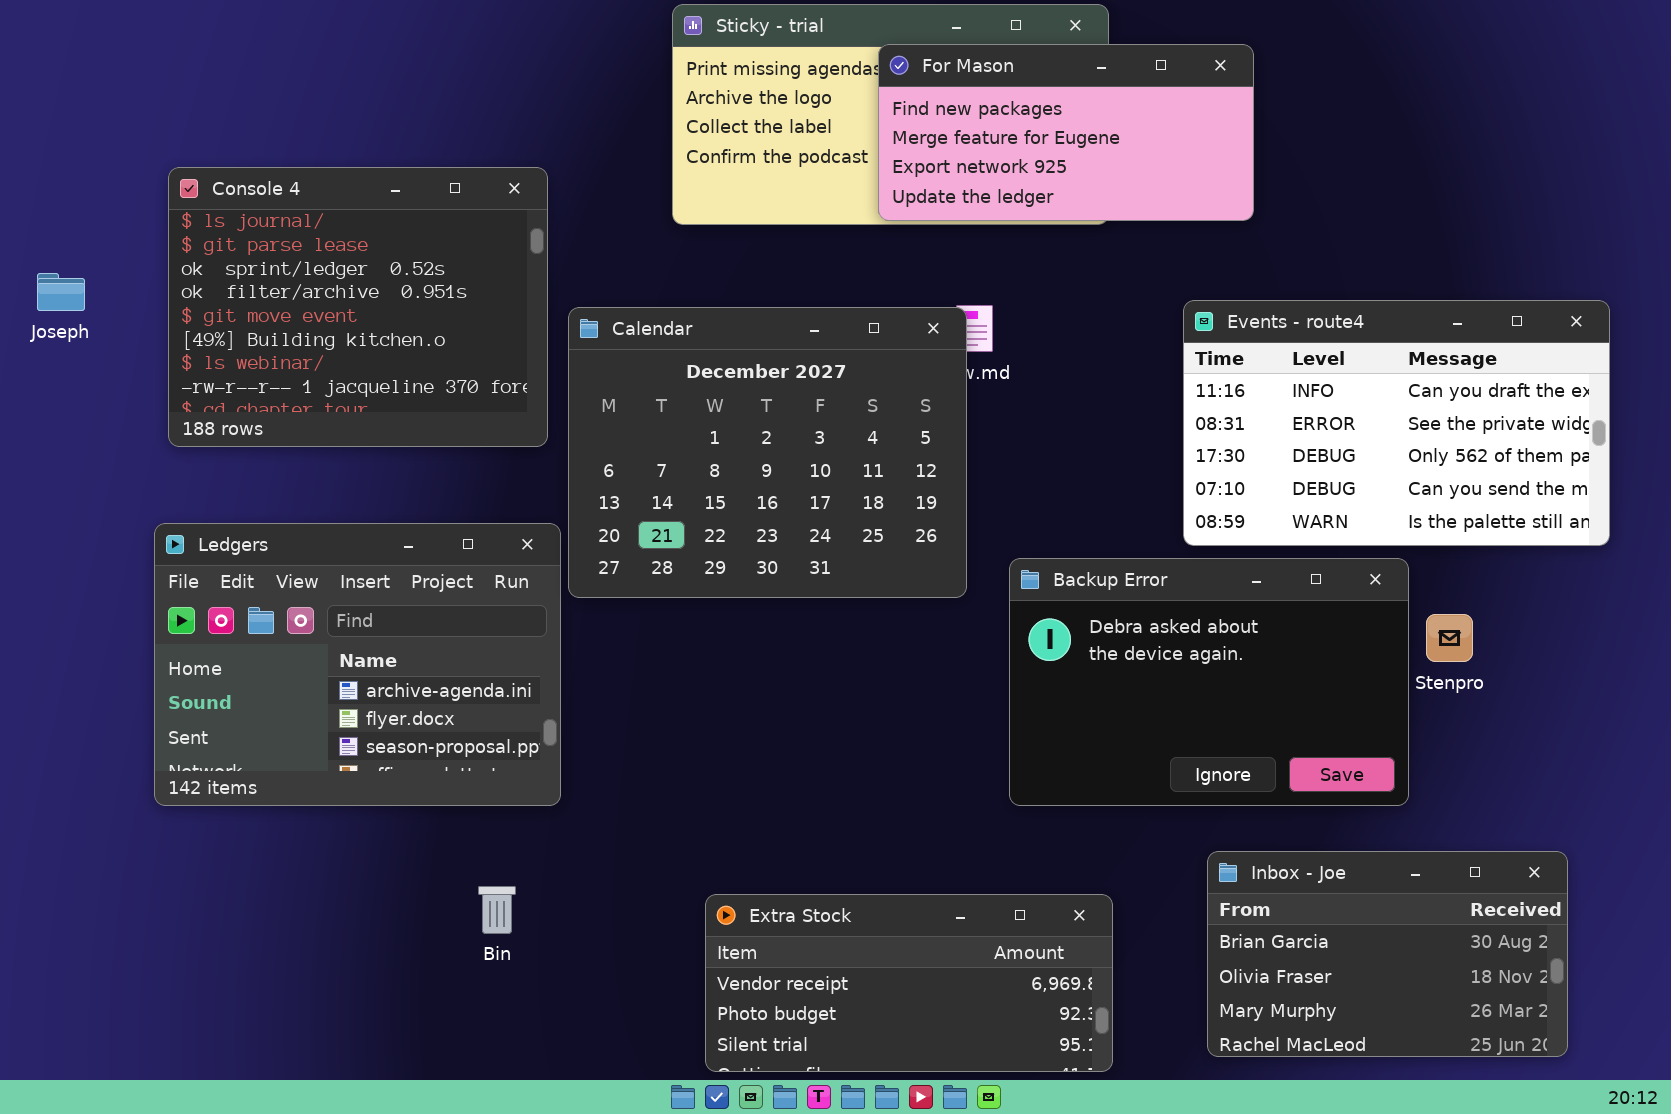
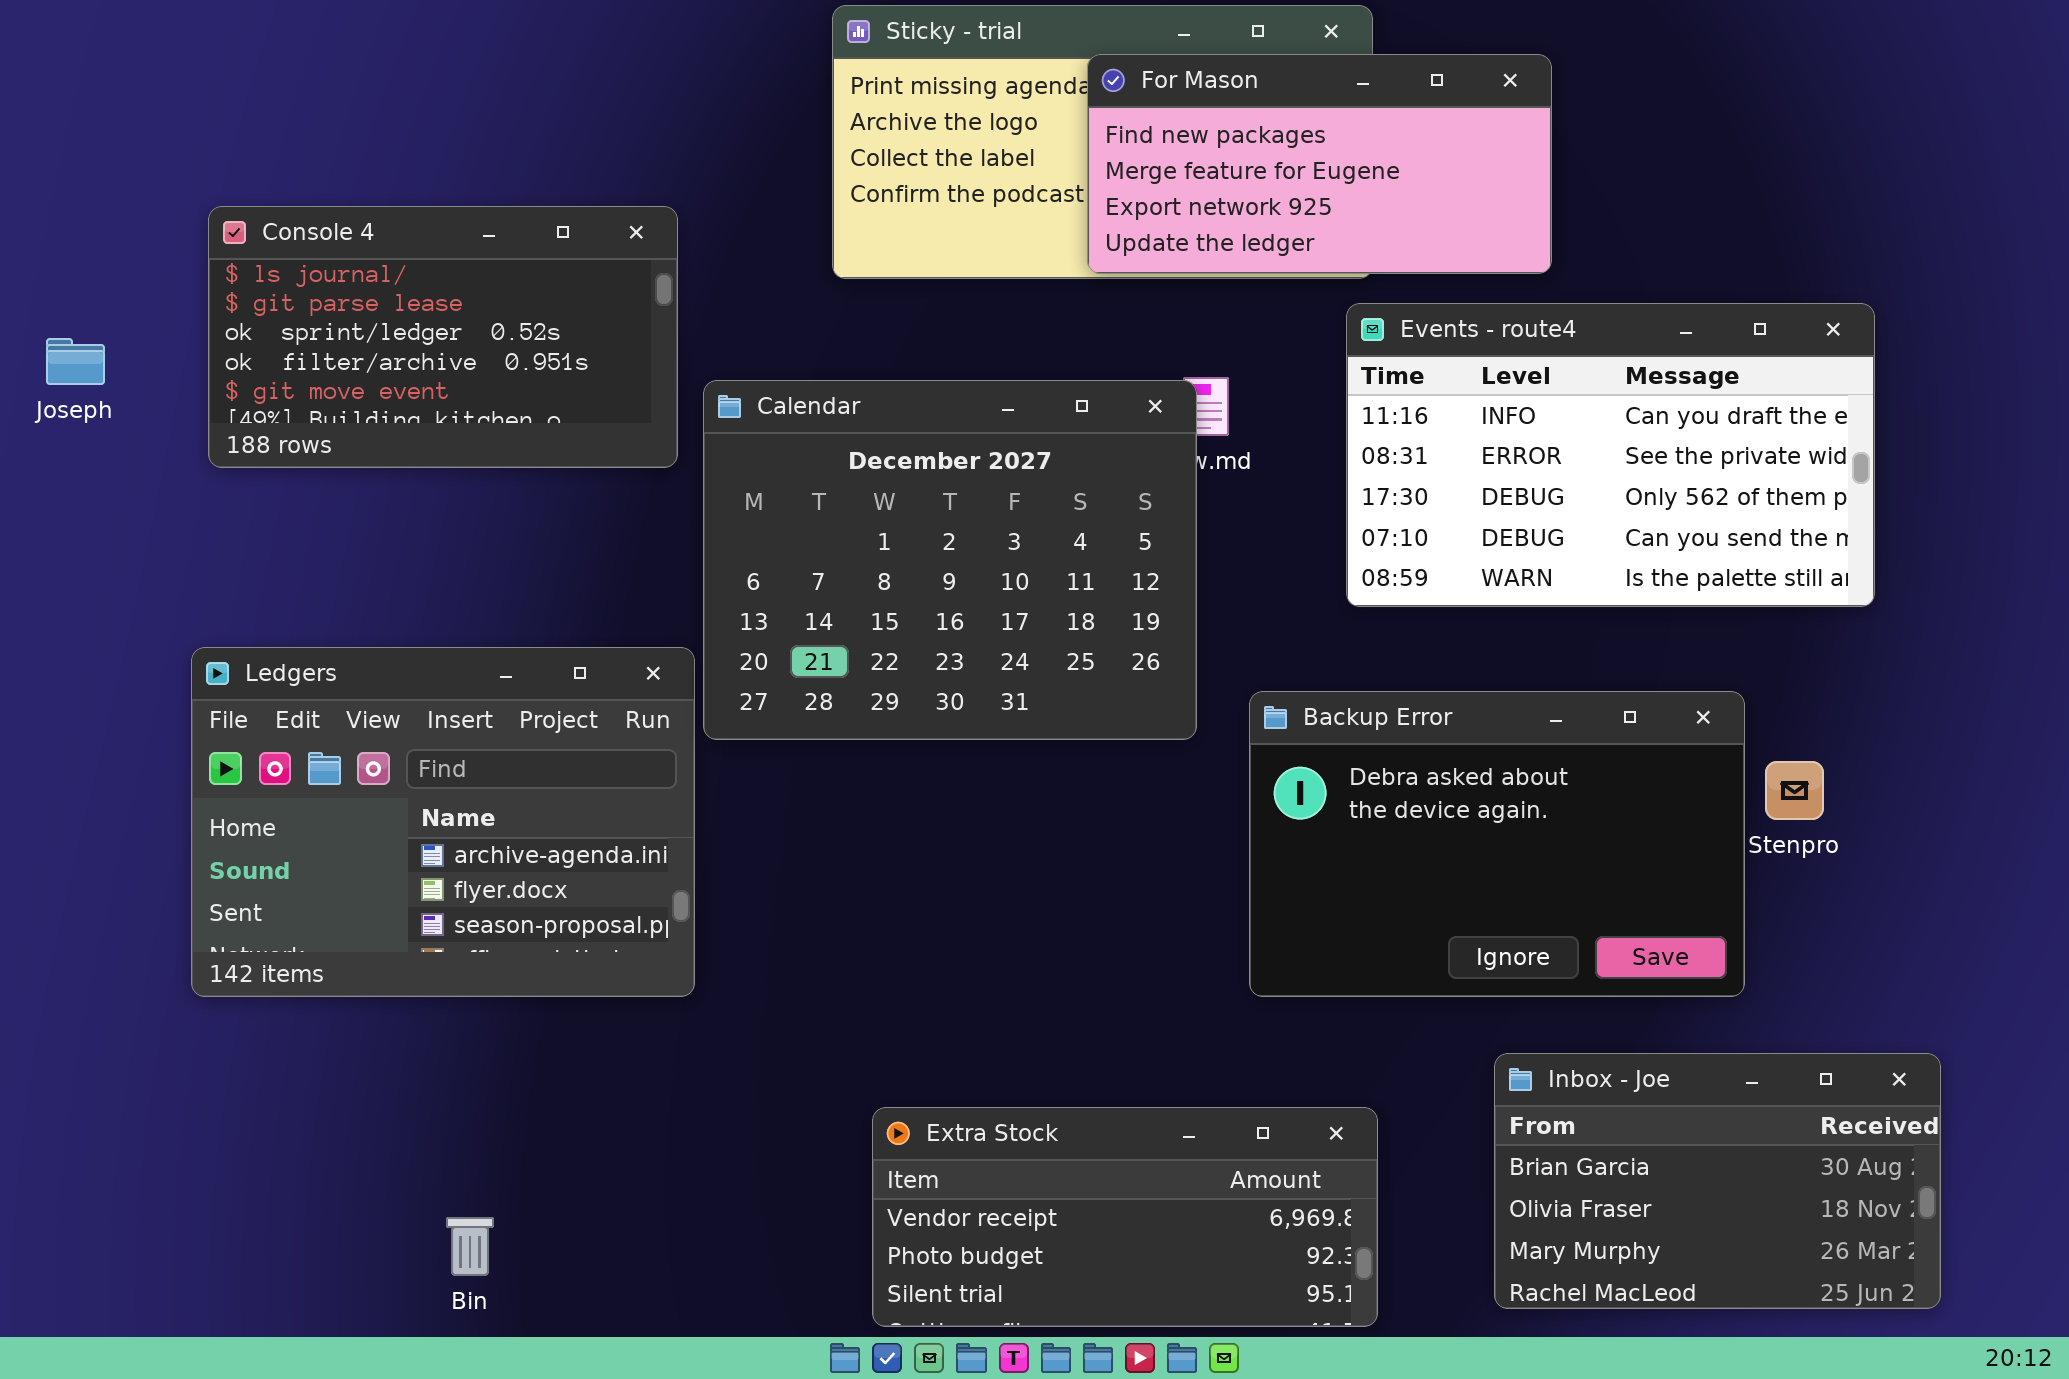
Console 4: [168,167,548,447] -> [208,206,678,468], resized
Events - route4: [1183,300,1610,546] -> [1346,303,1875,607], moved
Bin: [478,886,516,934] -> [446,1217,494,1276], moved

